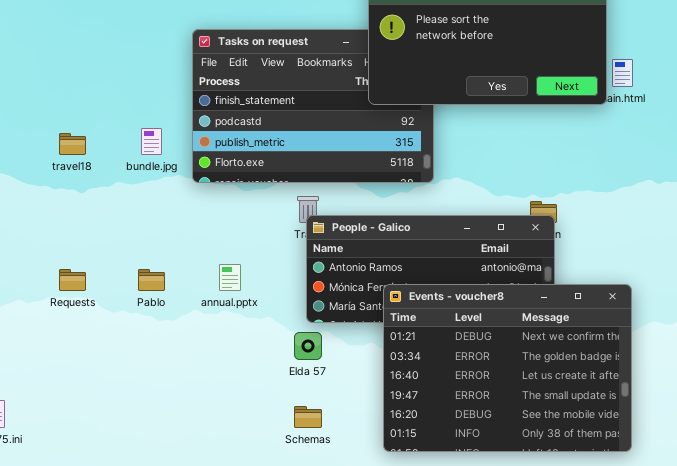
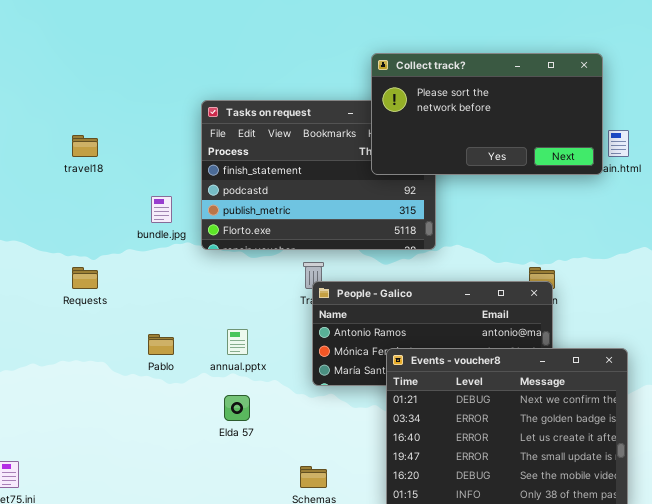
travel18: [59,133,86,155] -> [72,135,98,157], moved
Requests: [59,269,86,291] -> [72,267,98,289], moved
Elda 57: [294,332,322,360] -> [224,395,250,421], moved

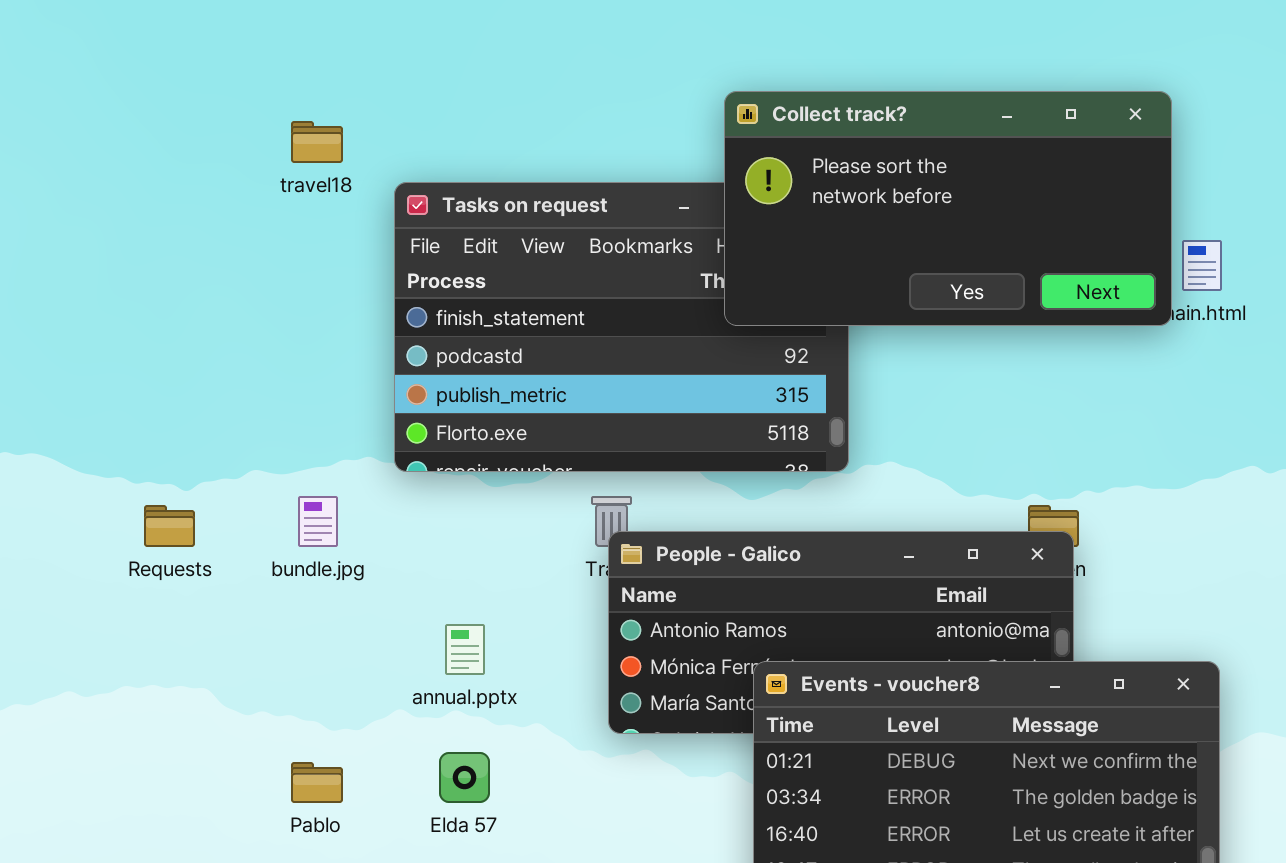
travel18: [72,135,98,157] -> [291,121,343,163], moved
bundle.jpg: [151,196,172,223] -> [298,496,338,547], moved
Pablo: [148,334,174,355] -> [291,762,343,803], moved

